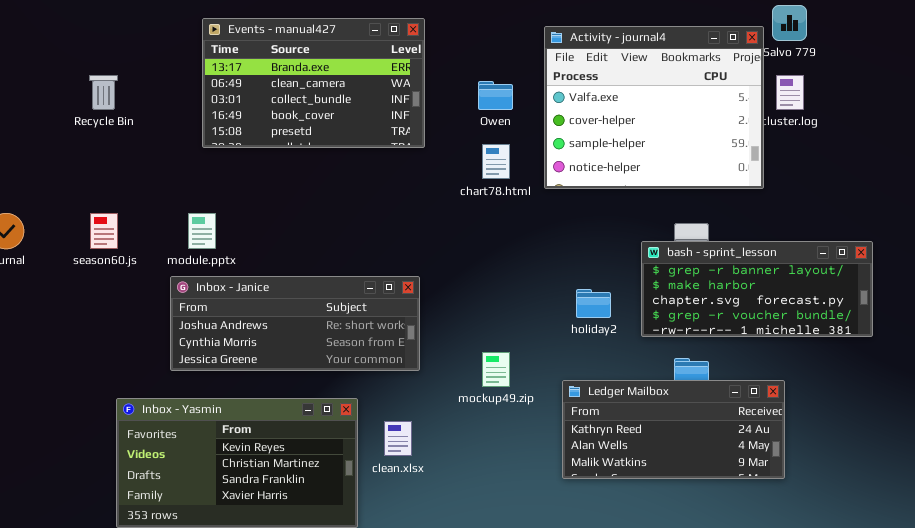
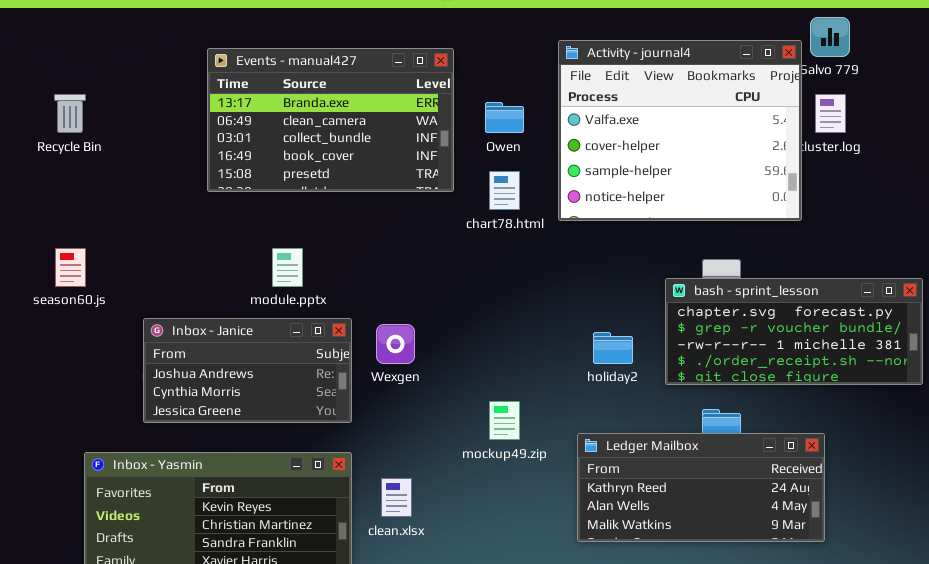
Events - manual427: [202,18,425,148] -> [207,48,454,192], moved
module.pptx: [188,213,216,249] -> [272,248,303,287], moved
bash - sprint_lesson: [641,241,873,337] -> [665,278,923,385], scrolled down 2 rows
Inbox - Janice: [170,276,420,371] -> [143,318,352,423], resized

